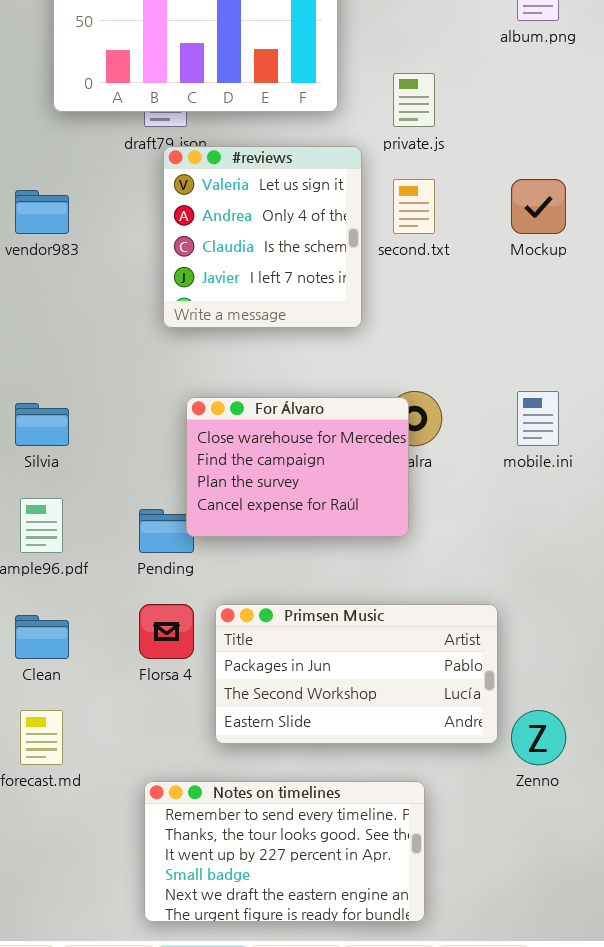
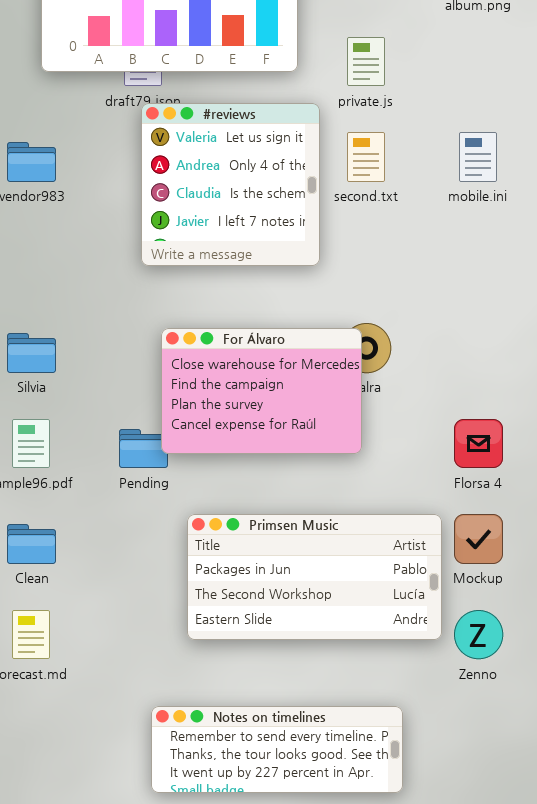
Mockup: [511,179,566,234] -> [454,514,503,564], moved
mobile.ini: [517,391,559,446] -> [459,132,497,182], moved
Florsa 4: [139,604,194,659] -> [454,419,503,468], moved
Notes on timelines: [144,781,425,922] -> [151,706,403,793], moved, resized

